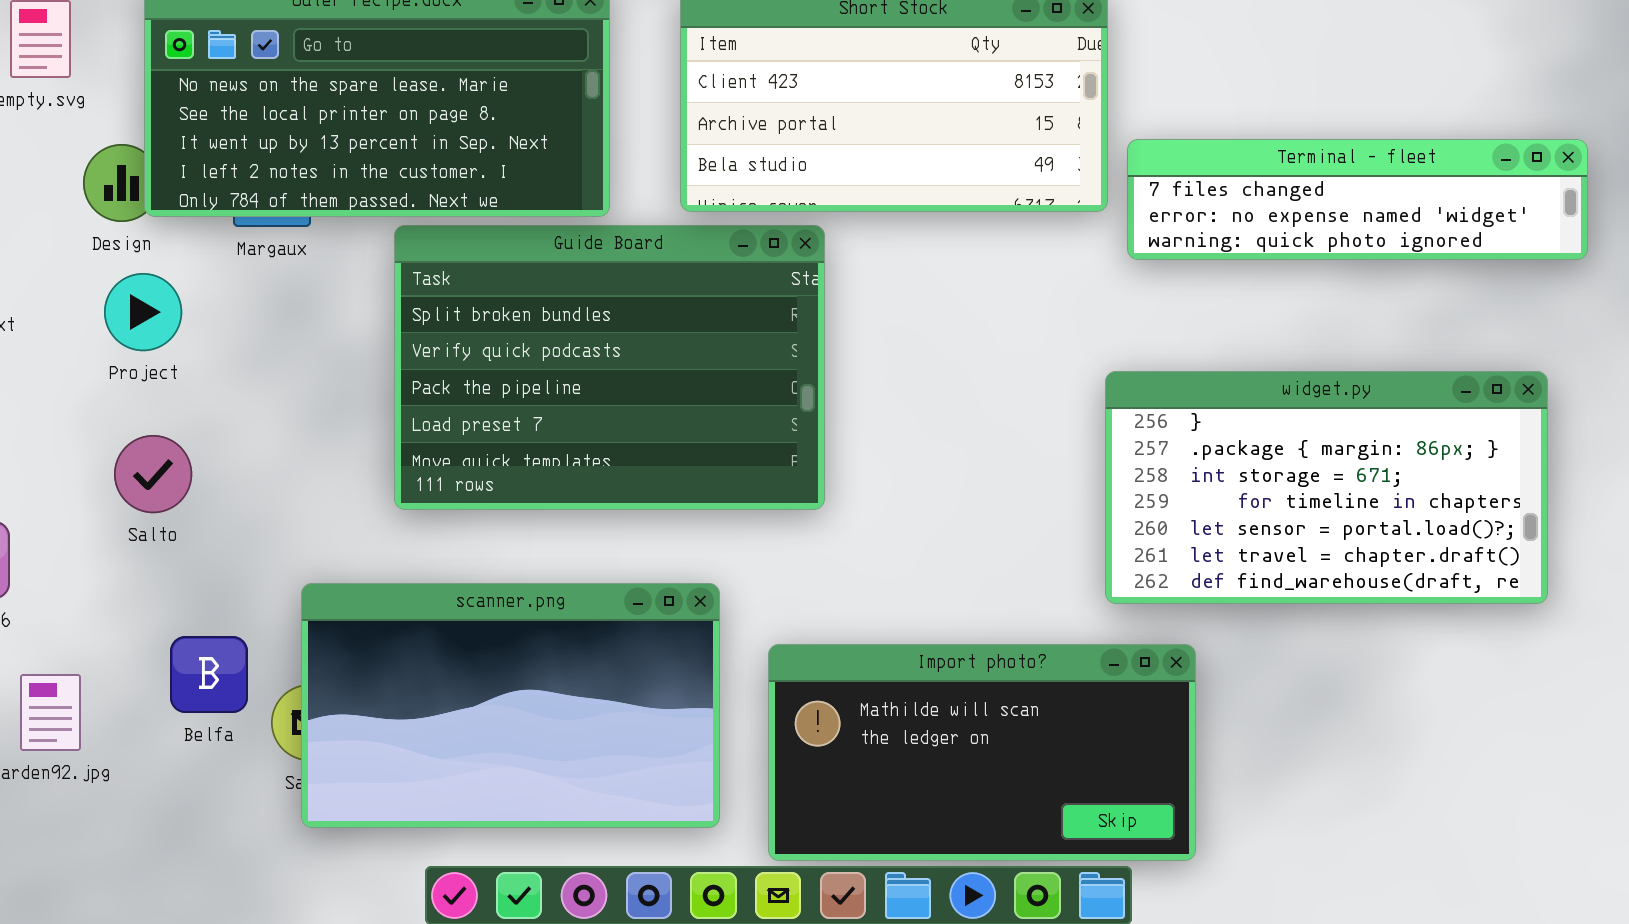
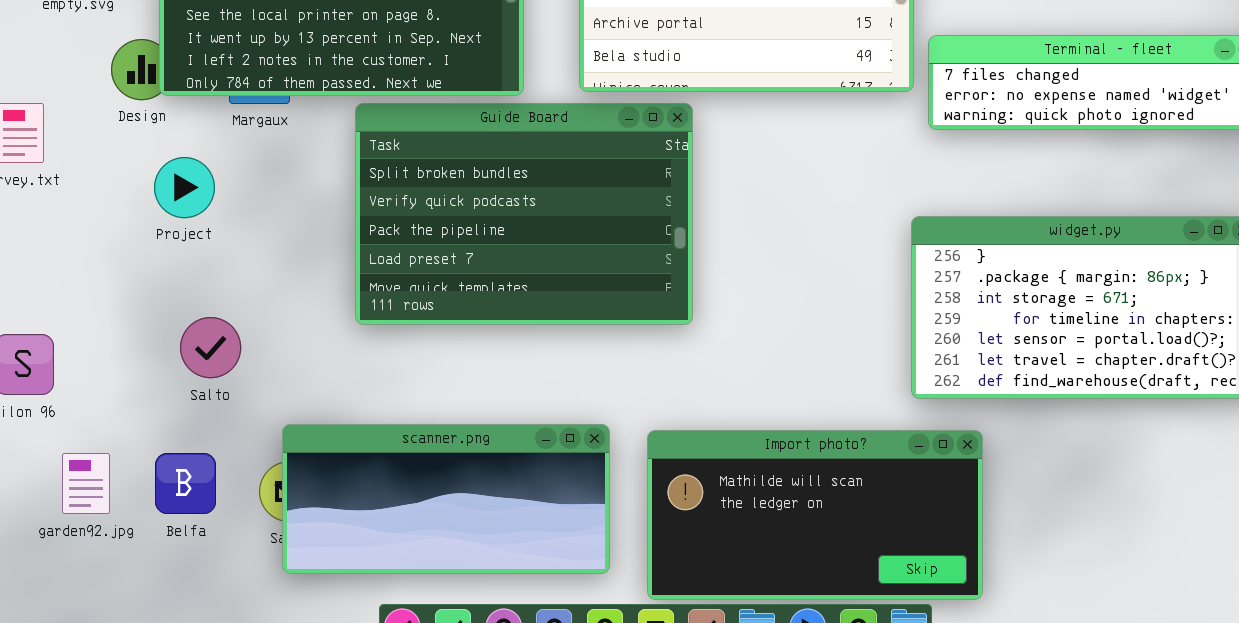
Project: [104,273,182,351] -> [154,157,215,218], moved
Salto: [114,435,192,513] -> [180,317,241,378], moved
scanner.png: [301,583,720,828] -> [282,424,610,574], resized
Belfa: [170,636,248,713] -> [155,453,216,514], moved

